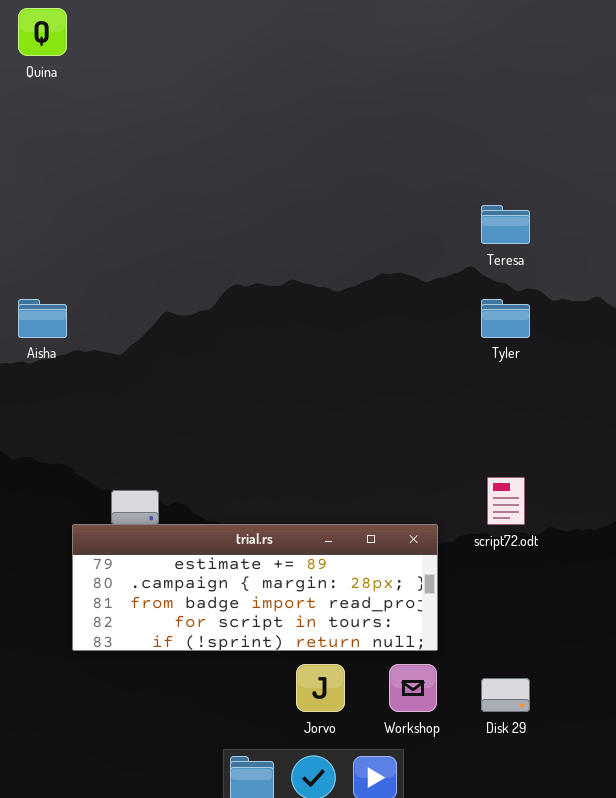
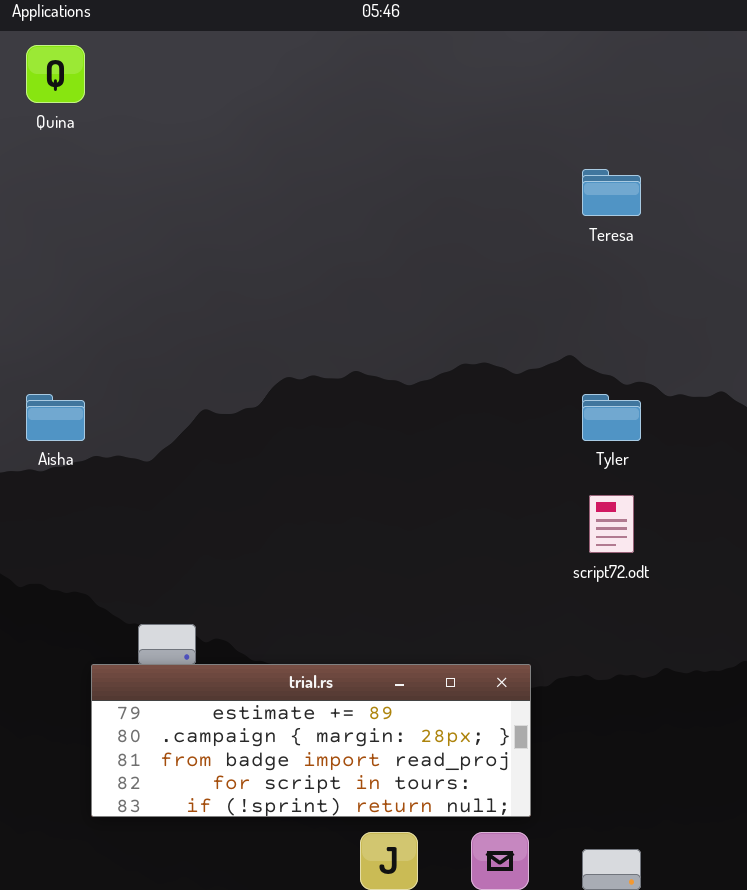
Teresa: [481,205,530,244] -> [582,169,641,216], moved
script72.odt: [487,477,525,525] -> [589,495,634,553], moved

